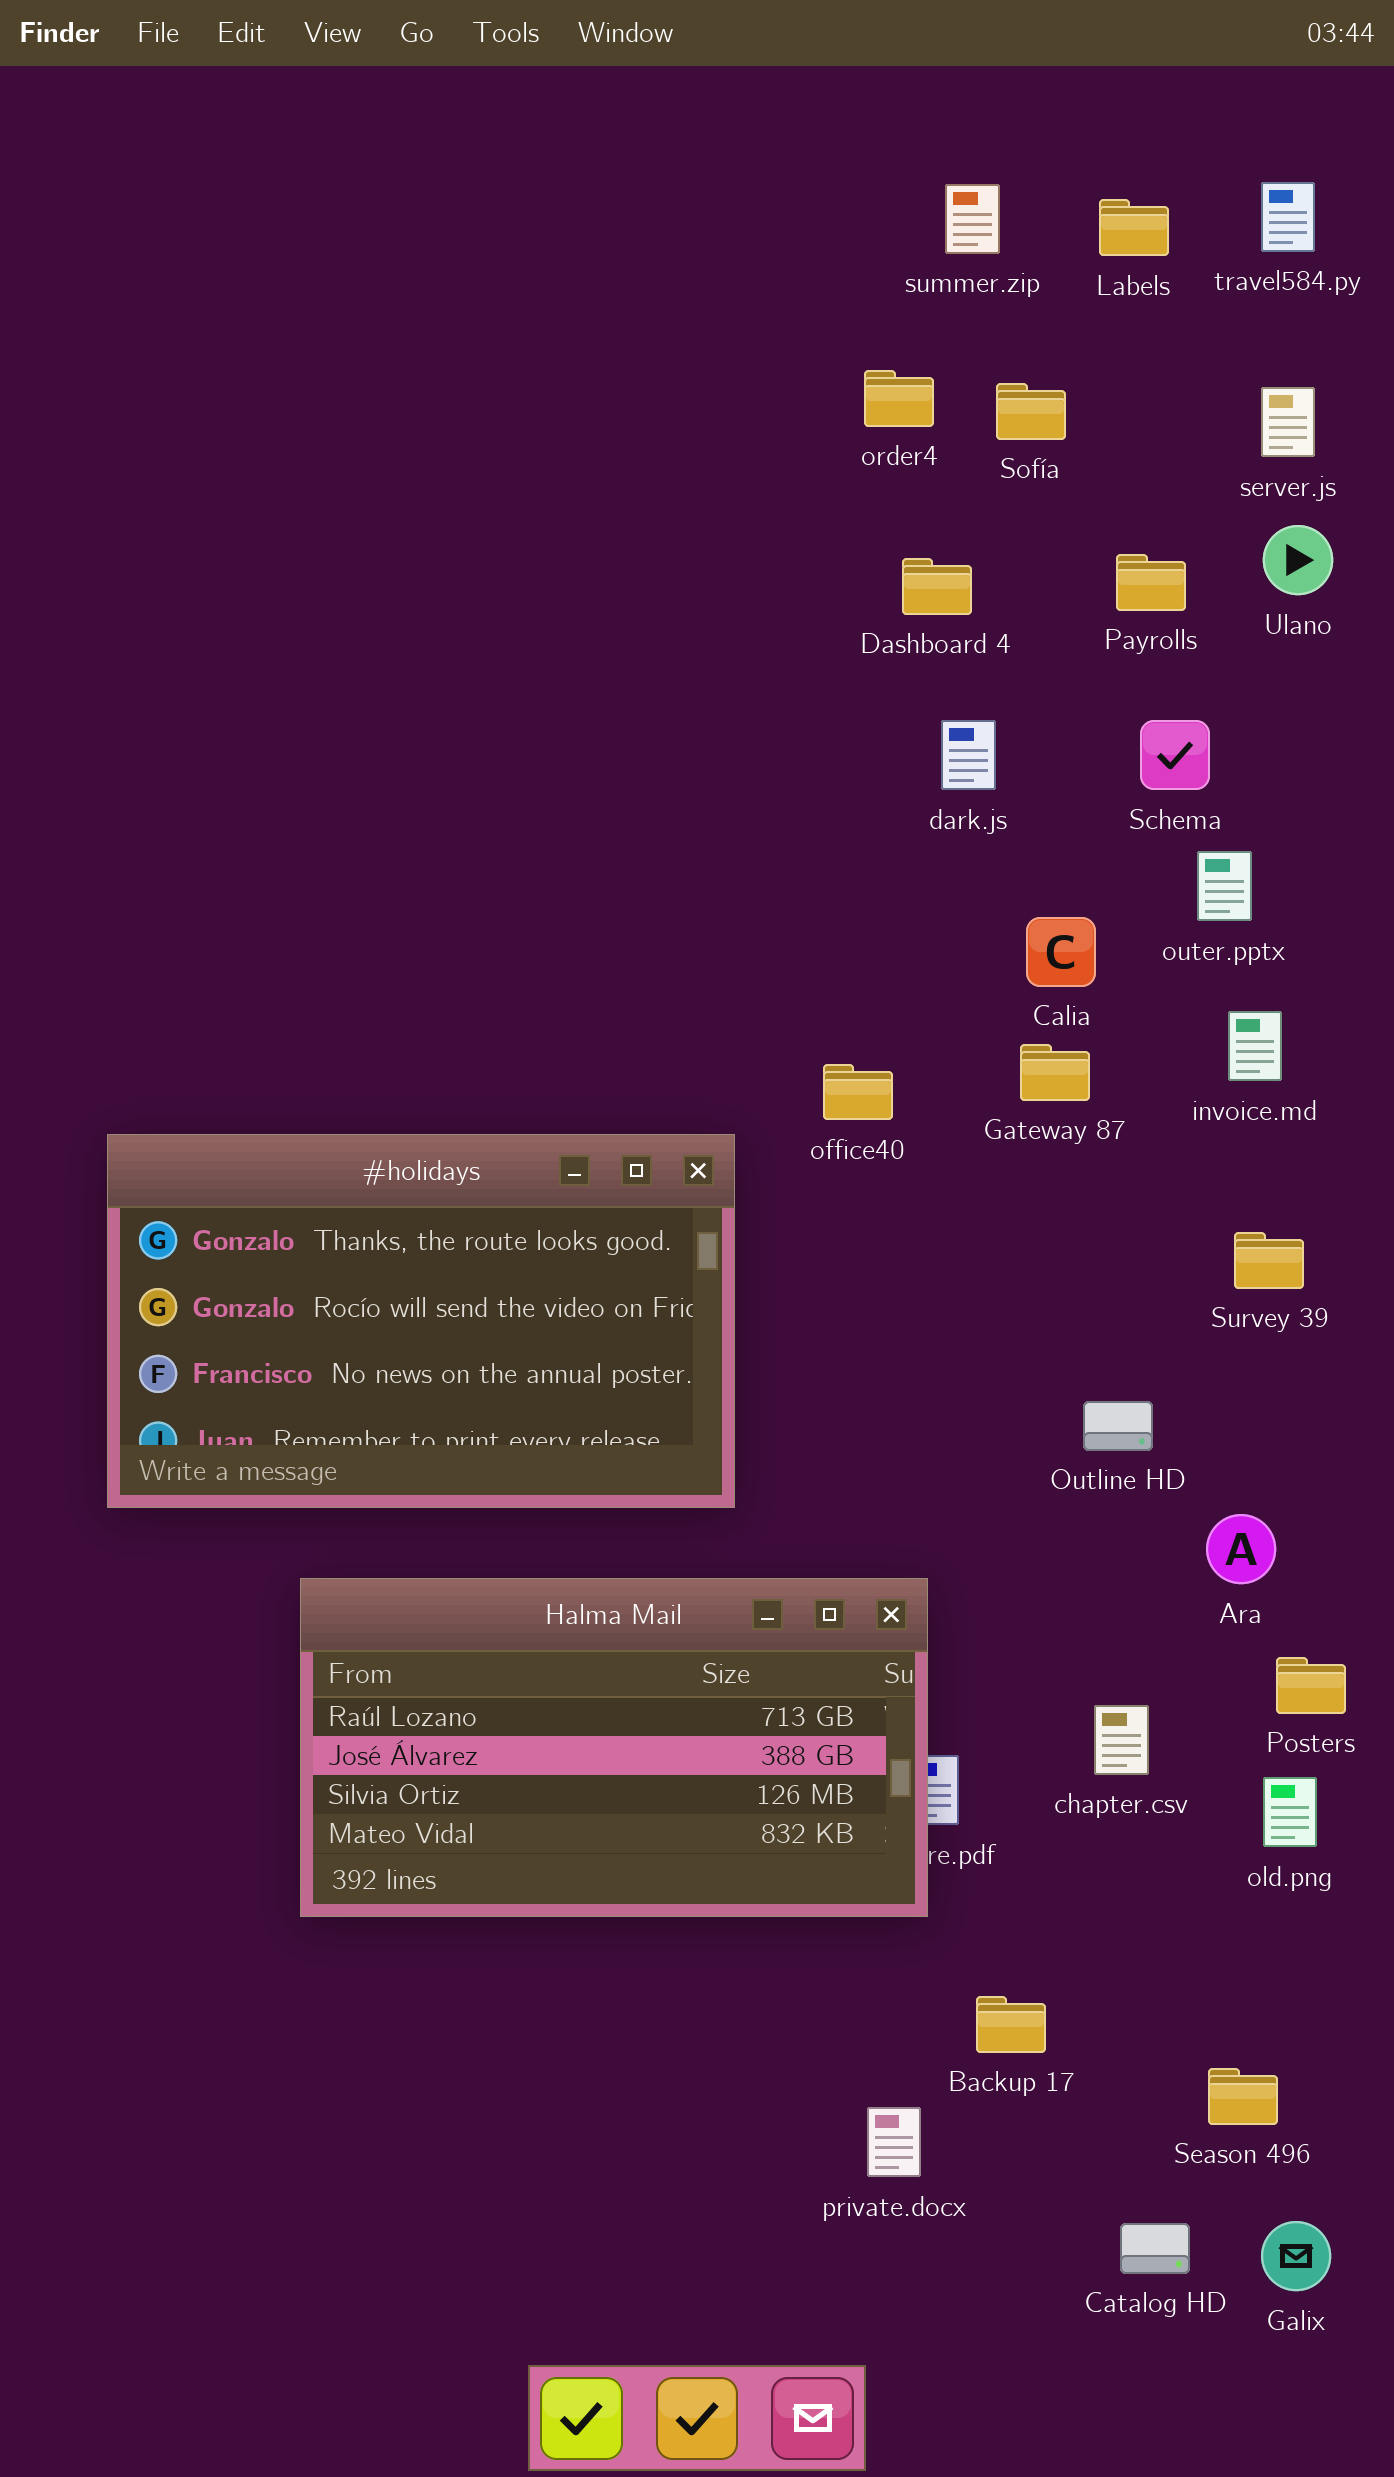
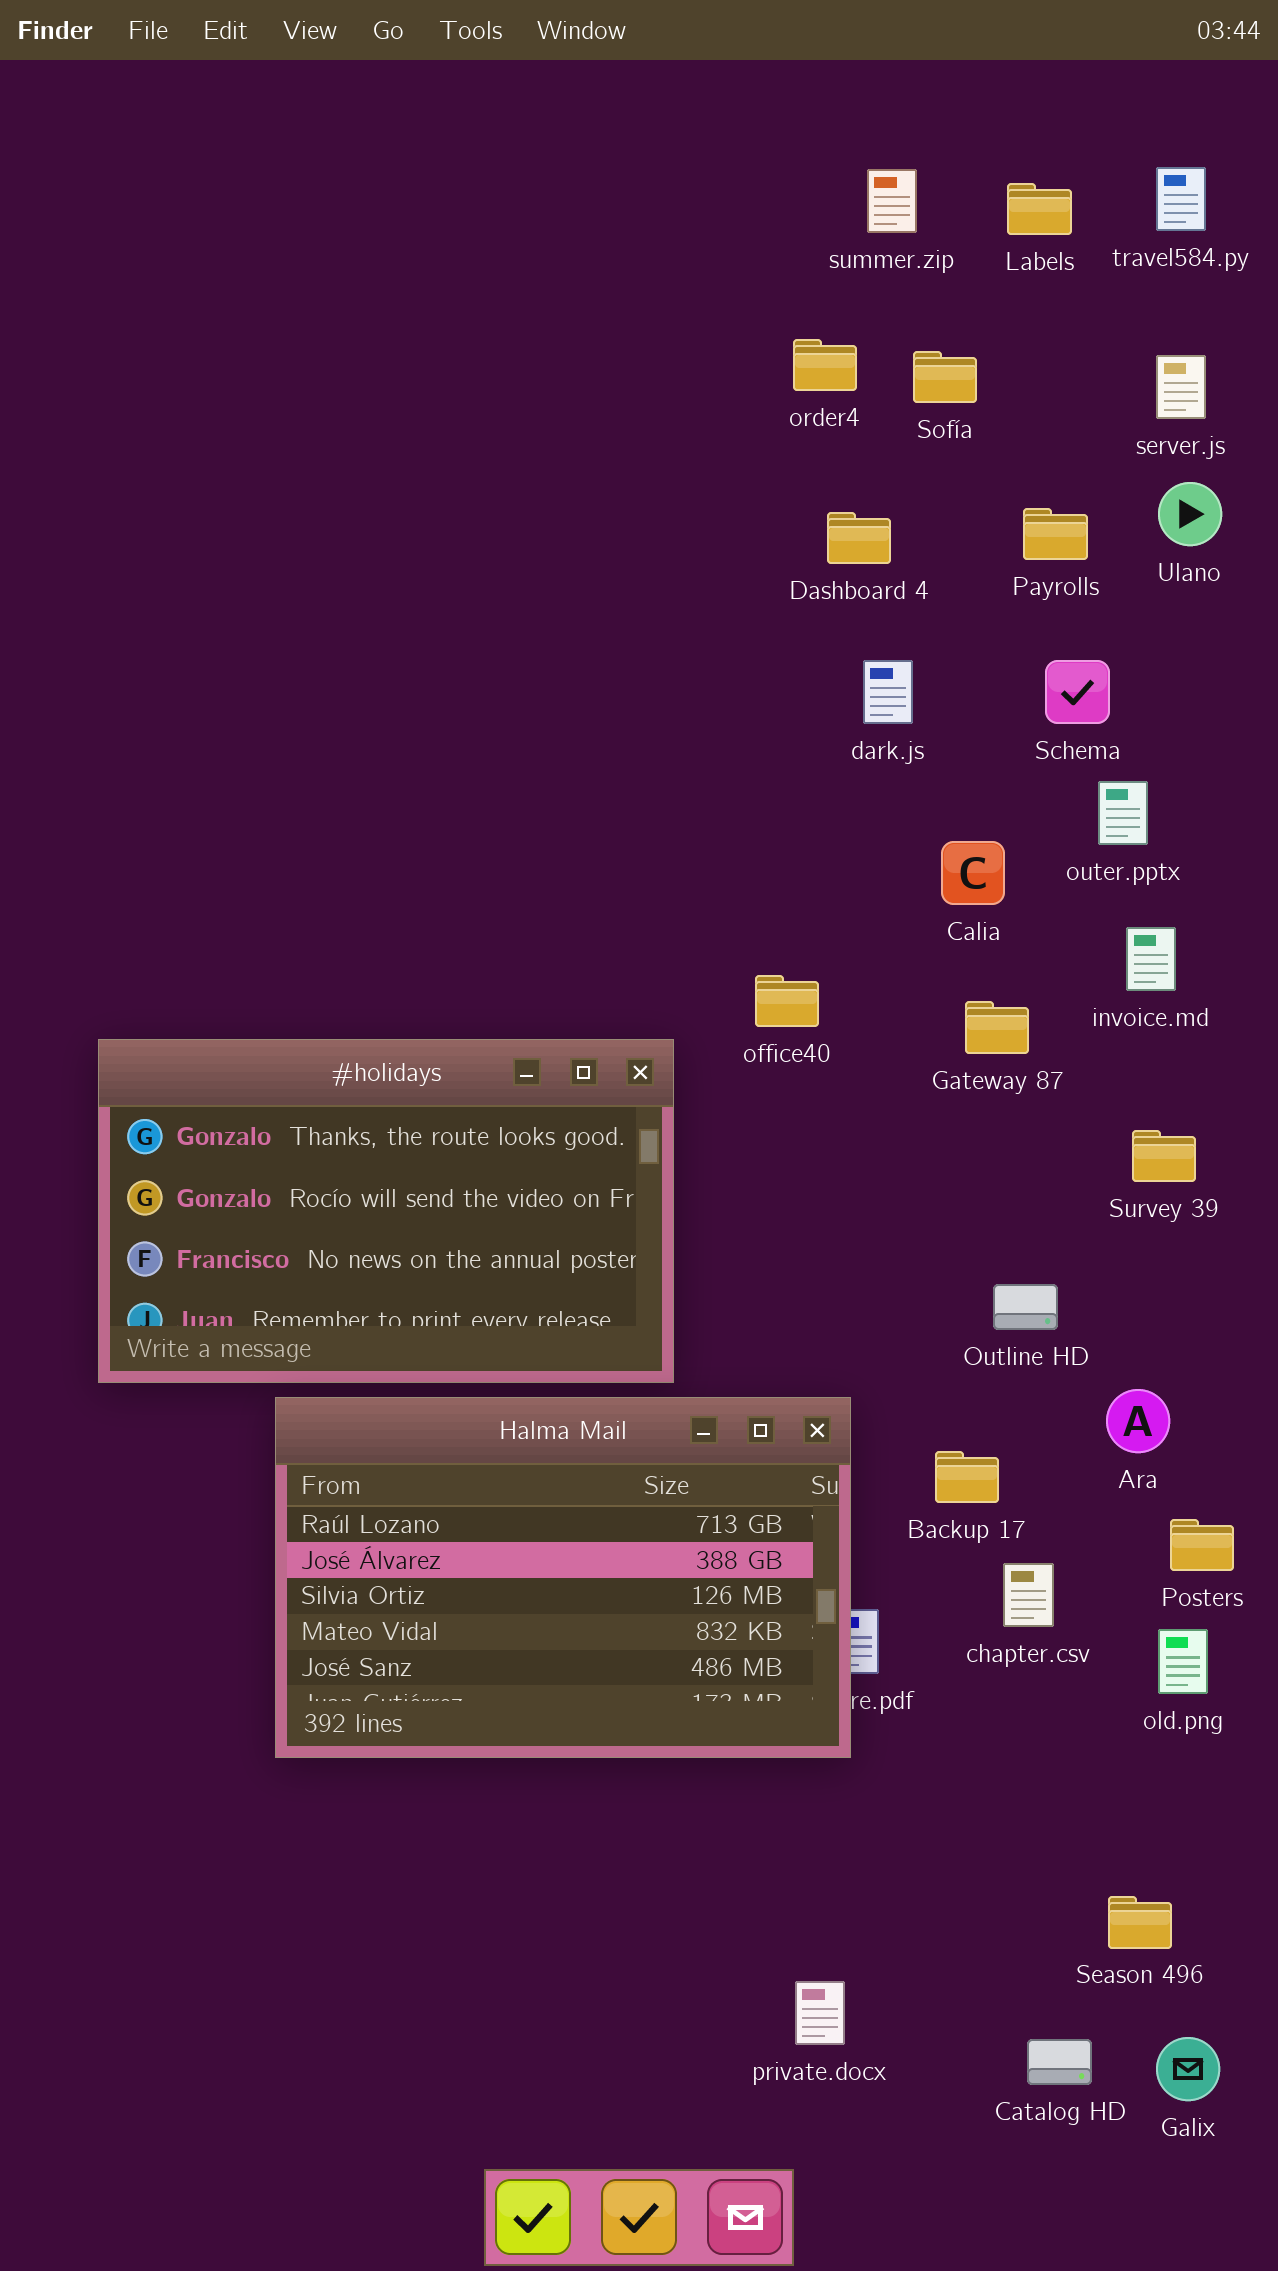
Gateway 87: [1020,1044,1090,1101] -> [965,1001,1029,1054], moved
Halma Mail: [300,1578,928,1917] -> [275,1397,851,1758], resized
Backup 17: [976,1996,1046,2053] -> [935,1451,999,1503], moved
private.docx: [867,2107,921,2177] -> [795,1981,845,2045], moved

